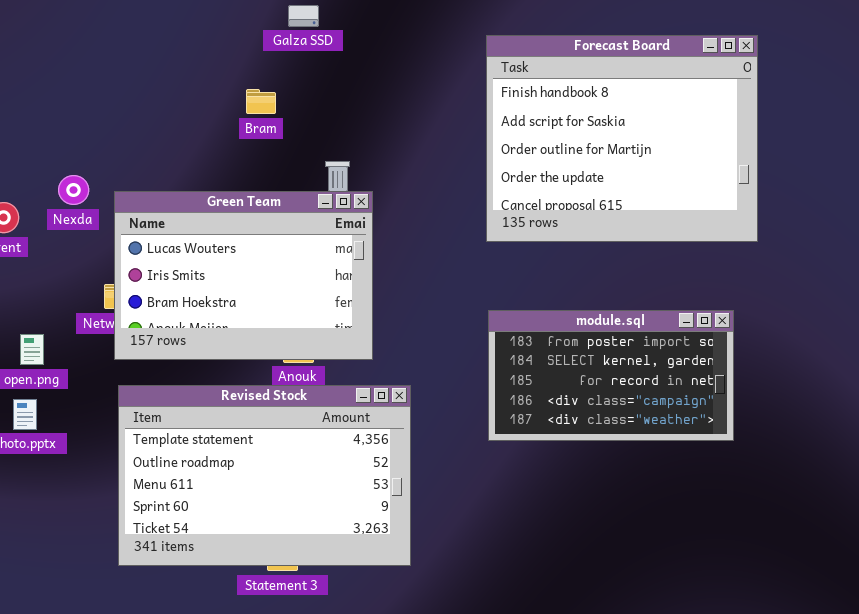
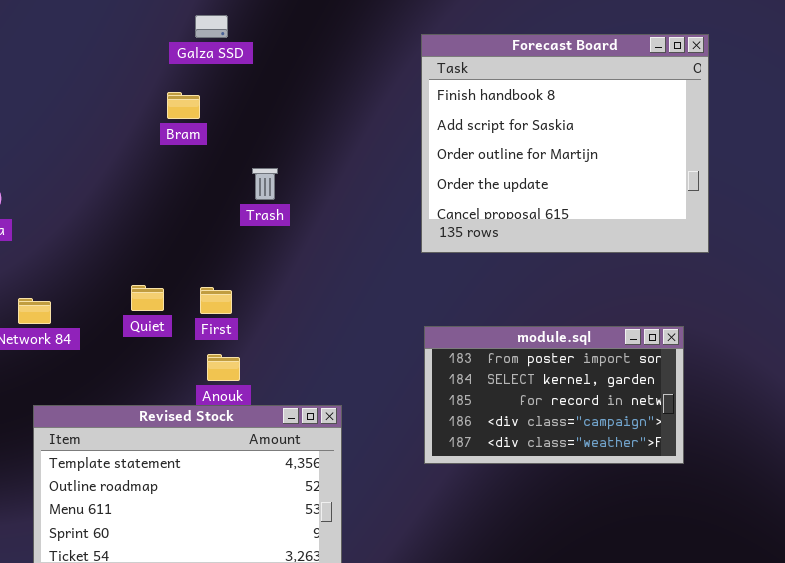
Galza SSD: [288,5,319,27] -> [195,15,228,38], moved
Green Team: [114,191,373,360] -> none, closed

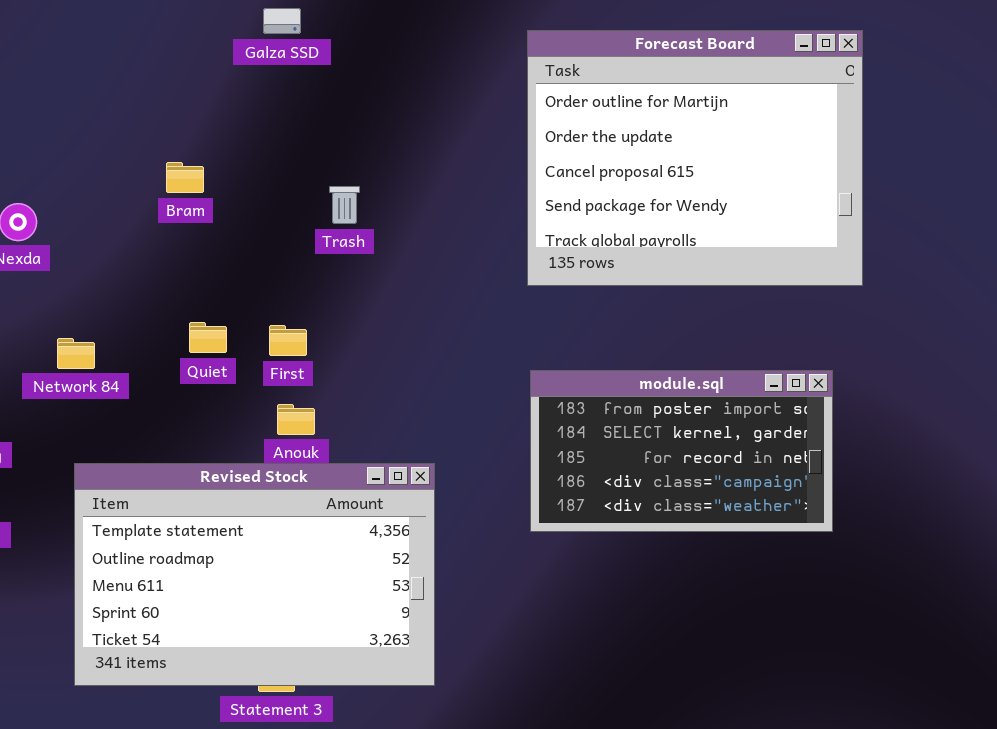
Forecast Board: [421,34,709,253] -> [527,30,863,286], scrolled down 2 rows
Bram: [167,92,200,119] -> [166,162,204,193], moved

